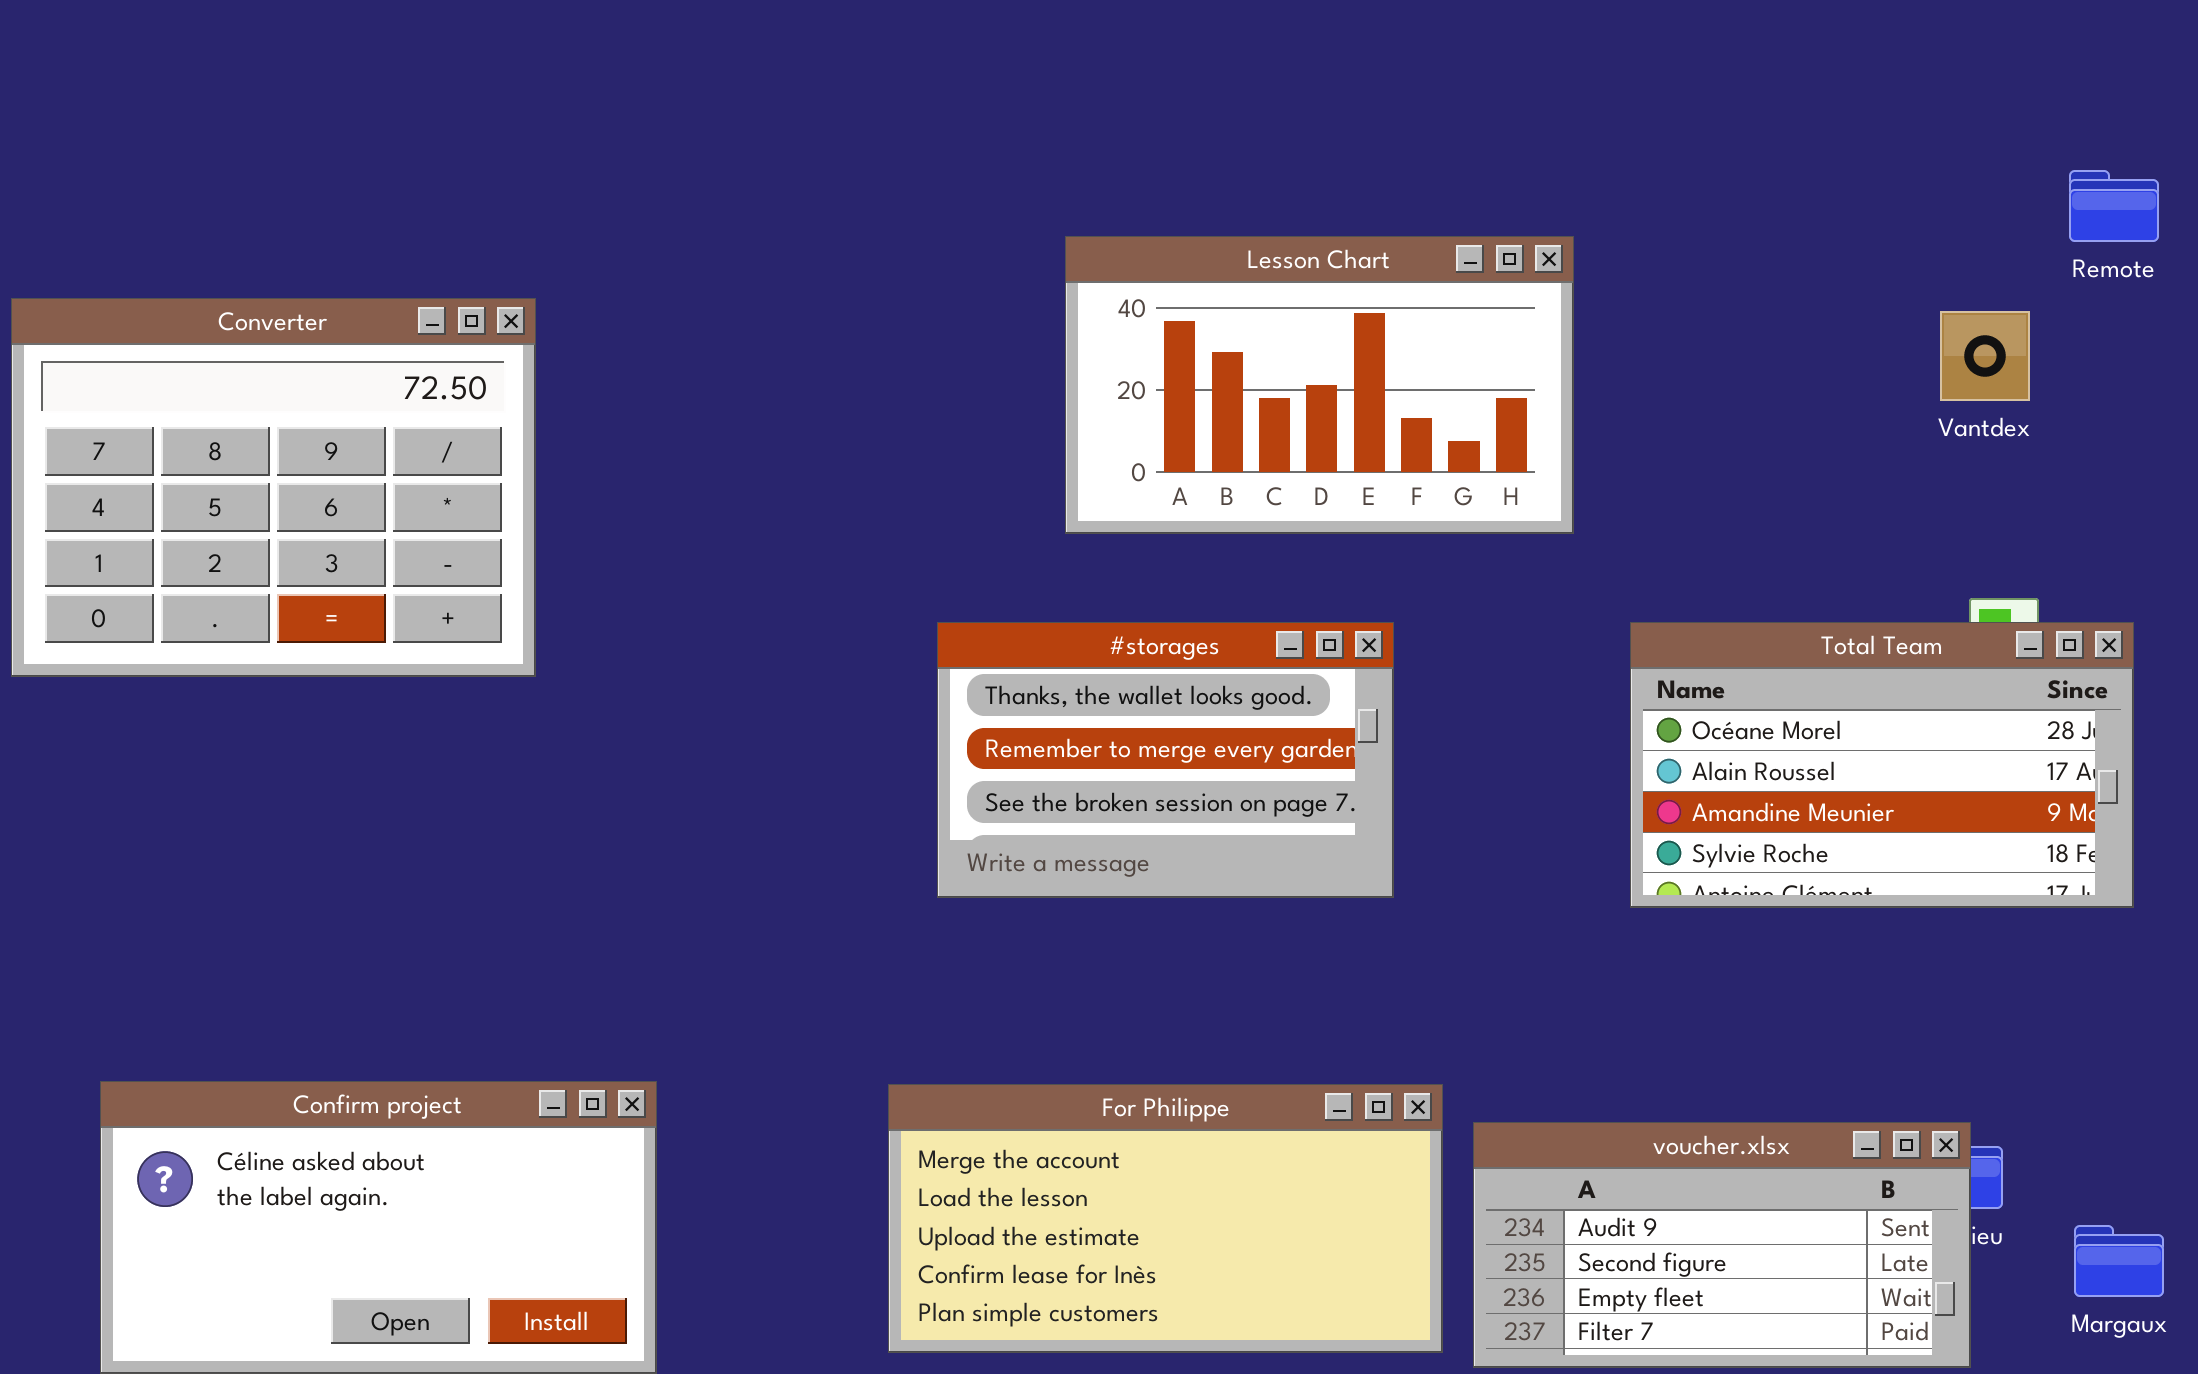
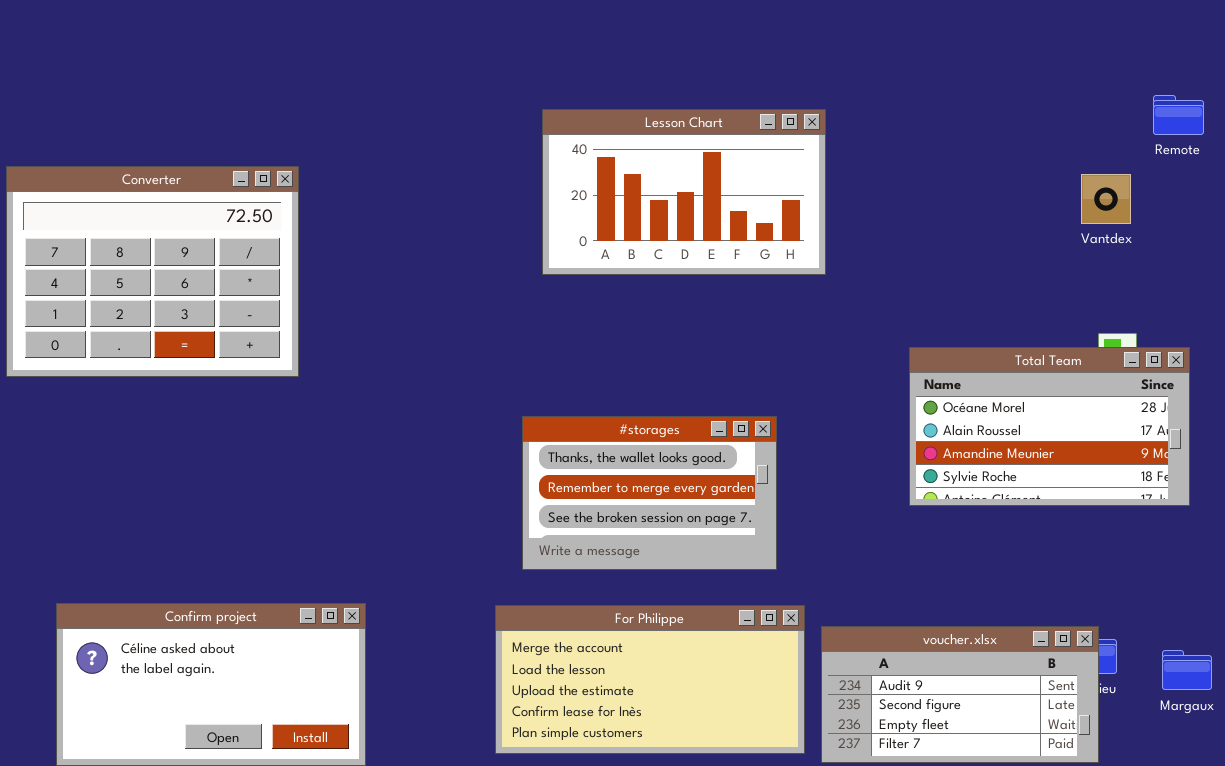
Lesson Chart: [1065,236,1574,534] -> [542,109,826,275], moved
#storages: [937,622,1394,898] -> [522,416,777,570], moved
Margaux: [2074,1225,2164,1297] -> [1162,650,1212,690], moved

